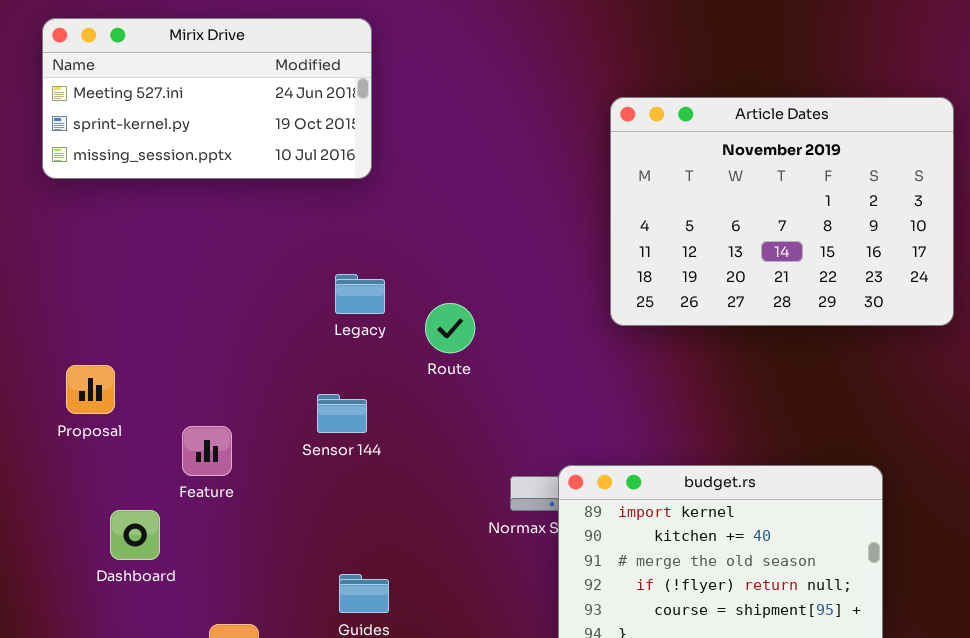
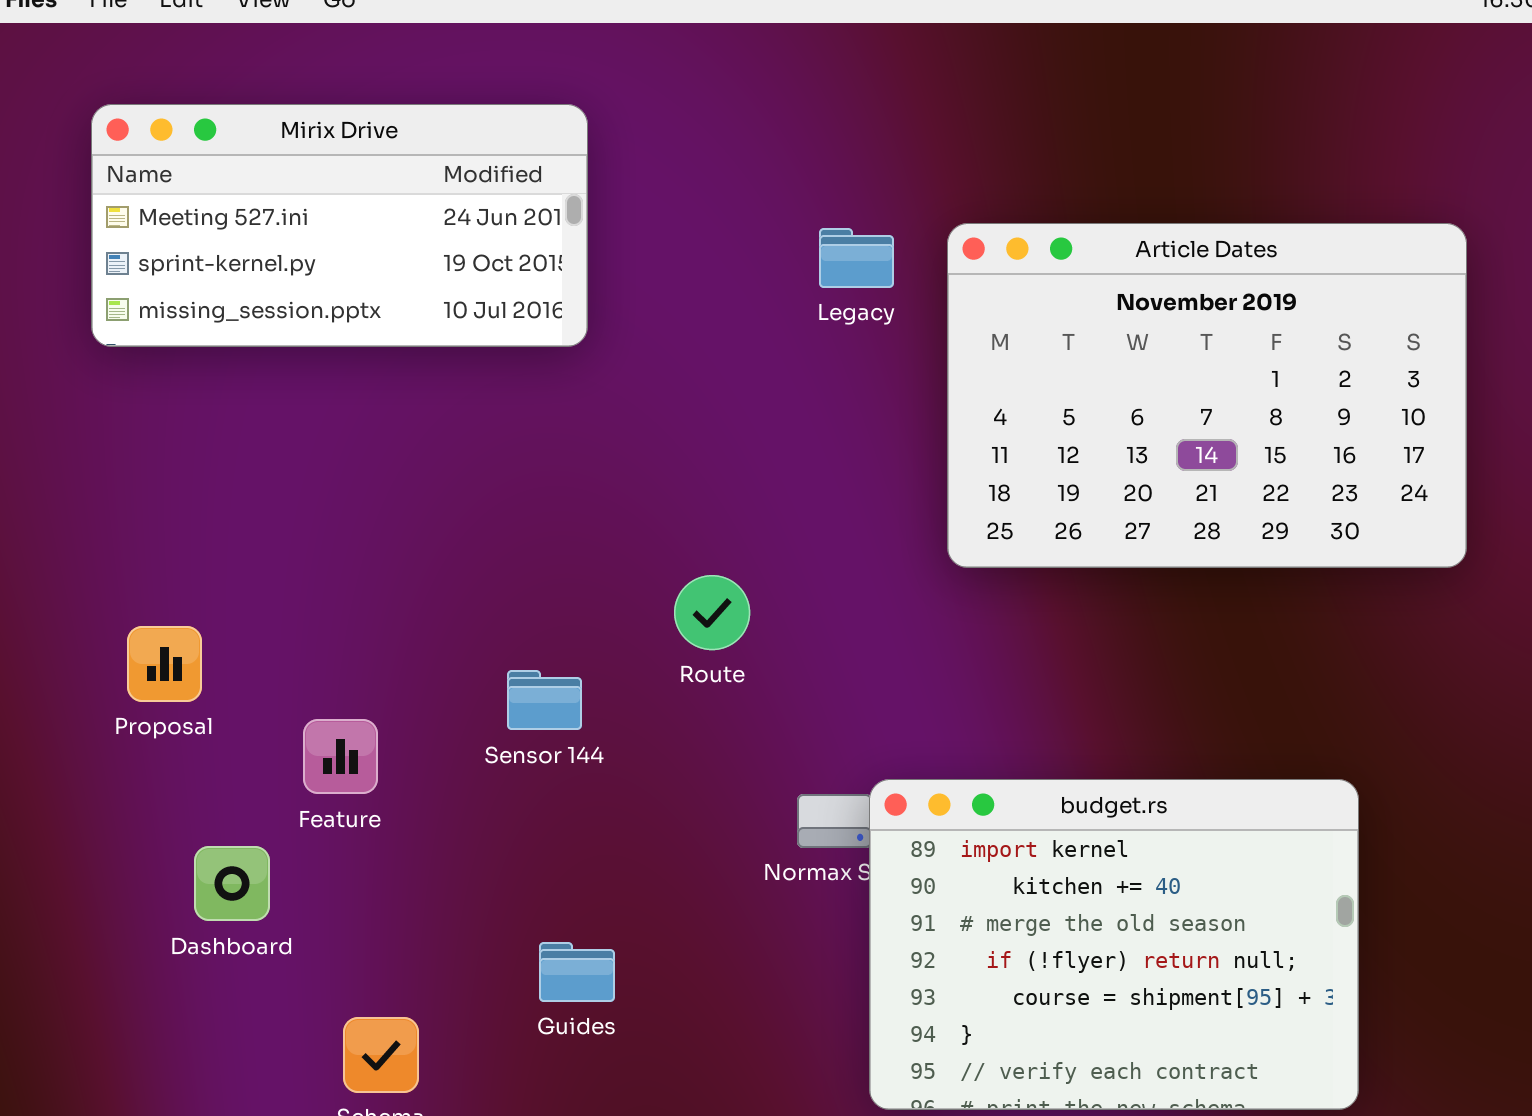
Legacy: [335,274,385,314] -> [819,228,894,288], moved
Route: [425,303,475,353] -> [674,575,750,650], moved

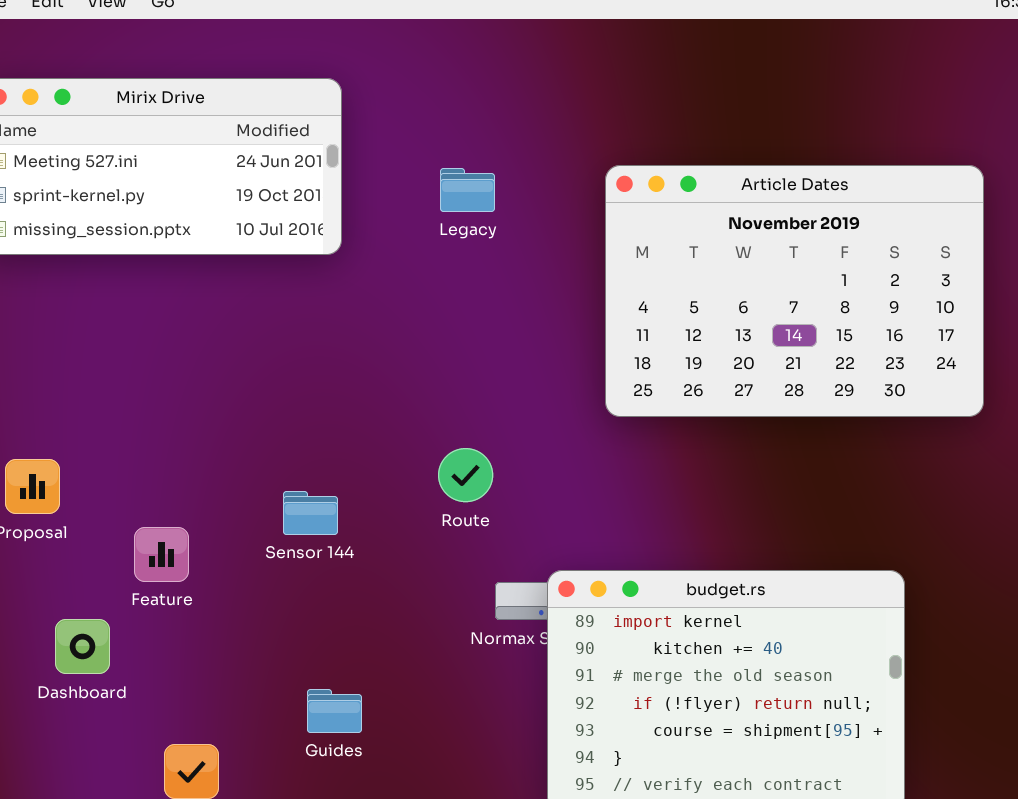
Legacy: [819,228,894,288] -> [440,168,495,212], moved
Route: [674,575,750,650] -> [438,448,493,502], moved

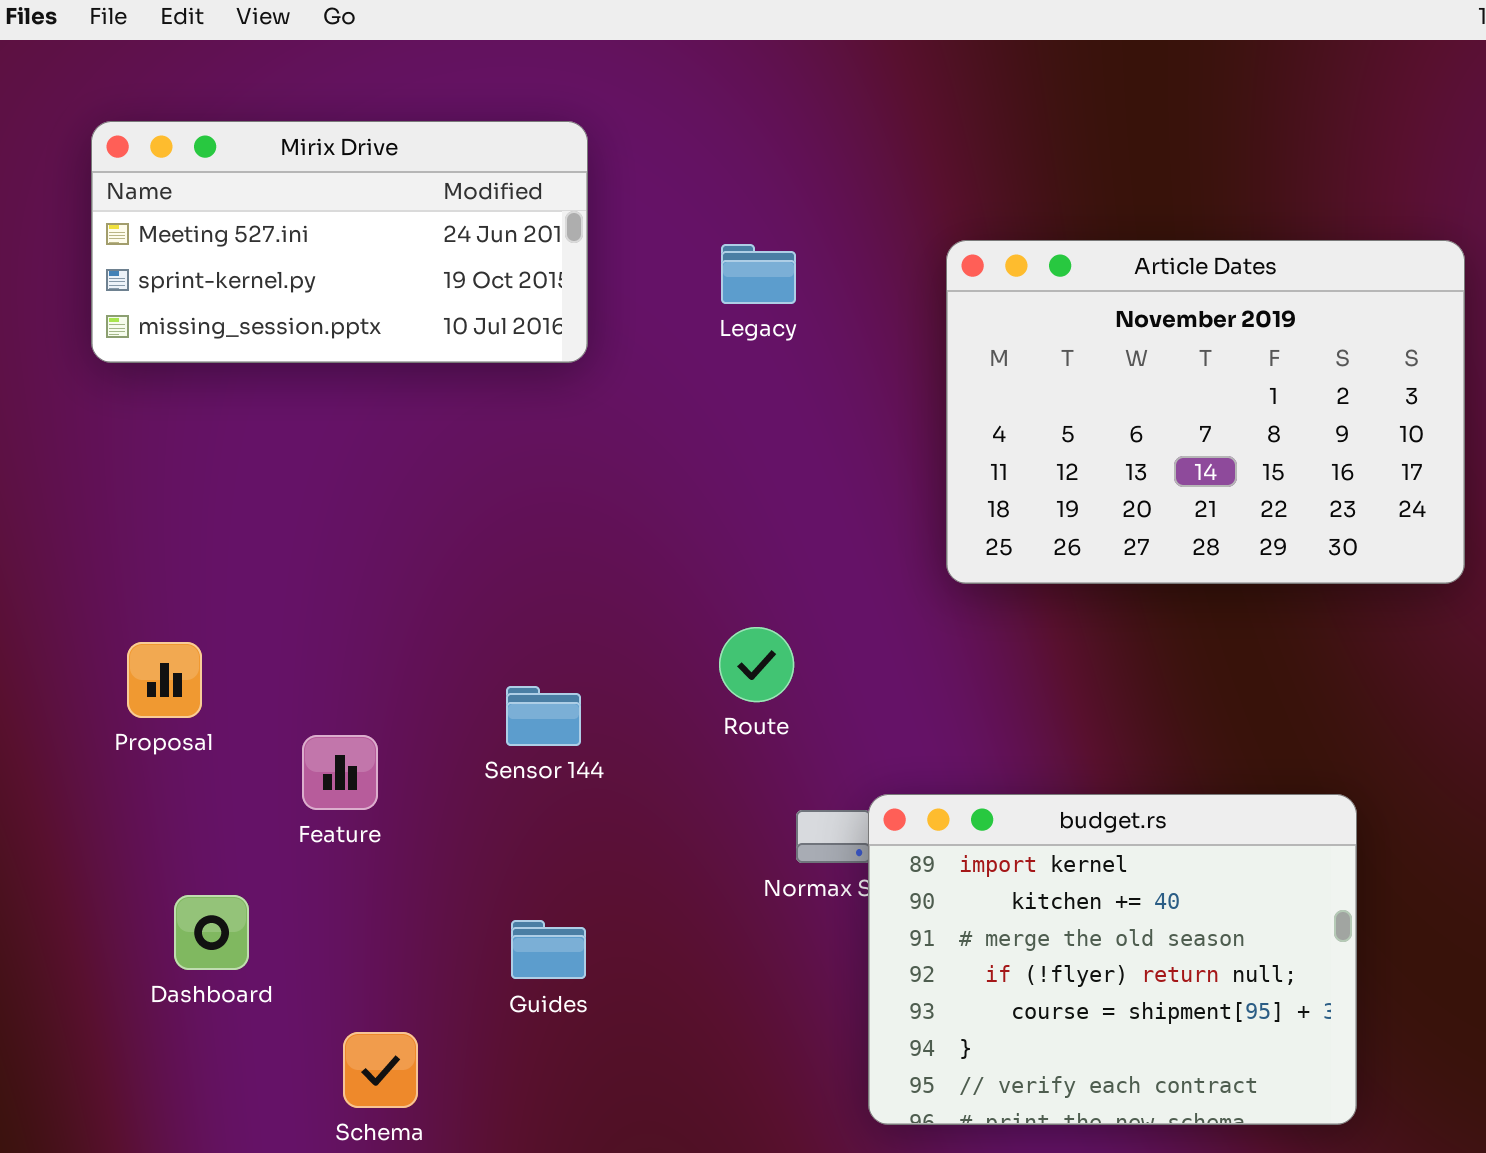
Dashboard: [55,619,110,674] -> [174,895,249,970], moved
Guides: [307,689,362,733] -> [511,920,586,979], moved

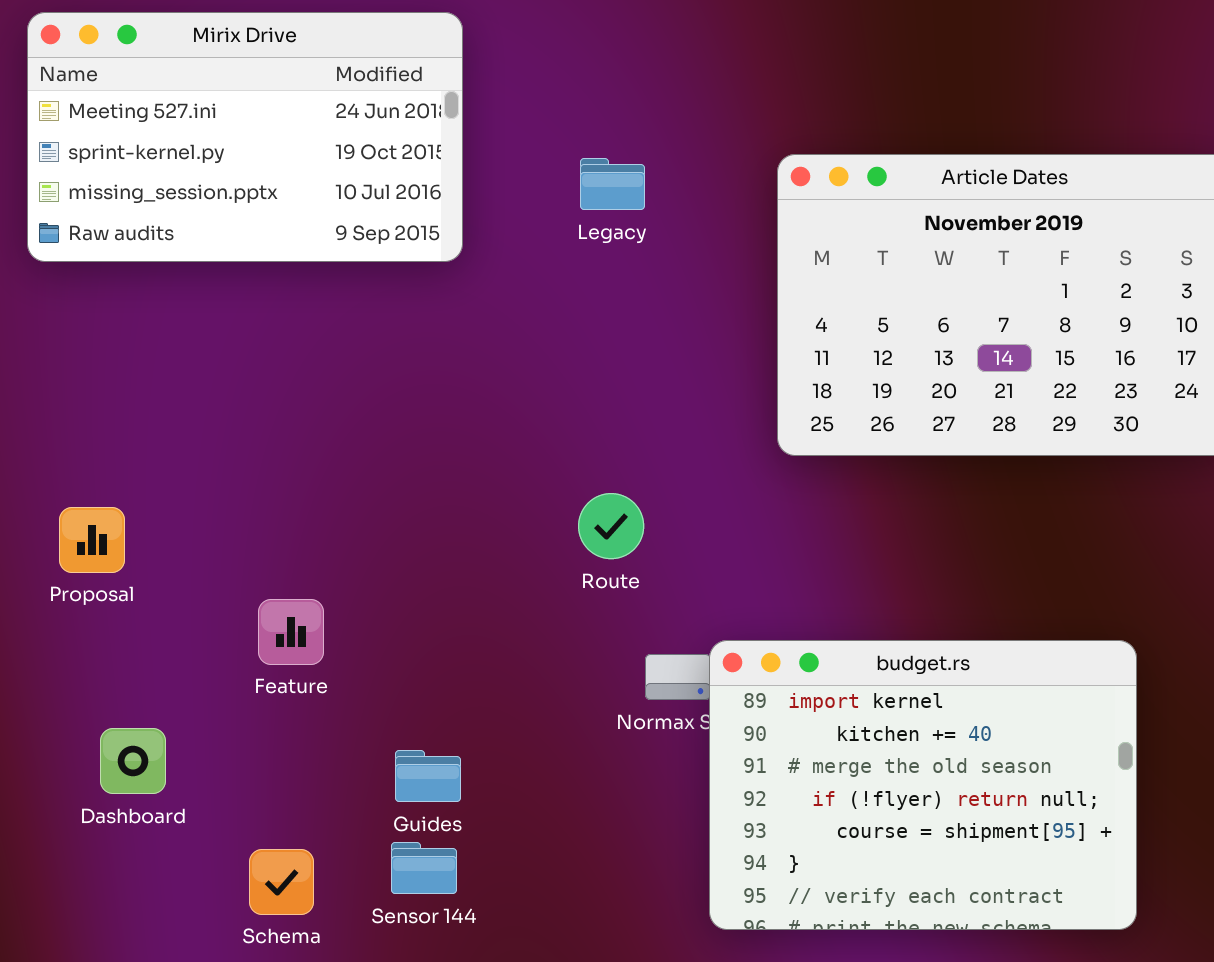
Mirix Drive: [91,121,588,363] -> [27,12,463,262], resized
Sensor 144: [506,686,581,746] -> [391,842,457,894], moved
Feature: [302,735,378,810] -> [258,599,324,665], moved

